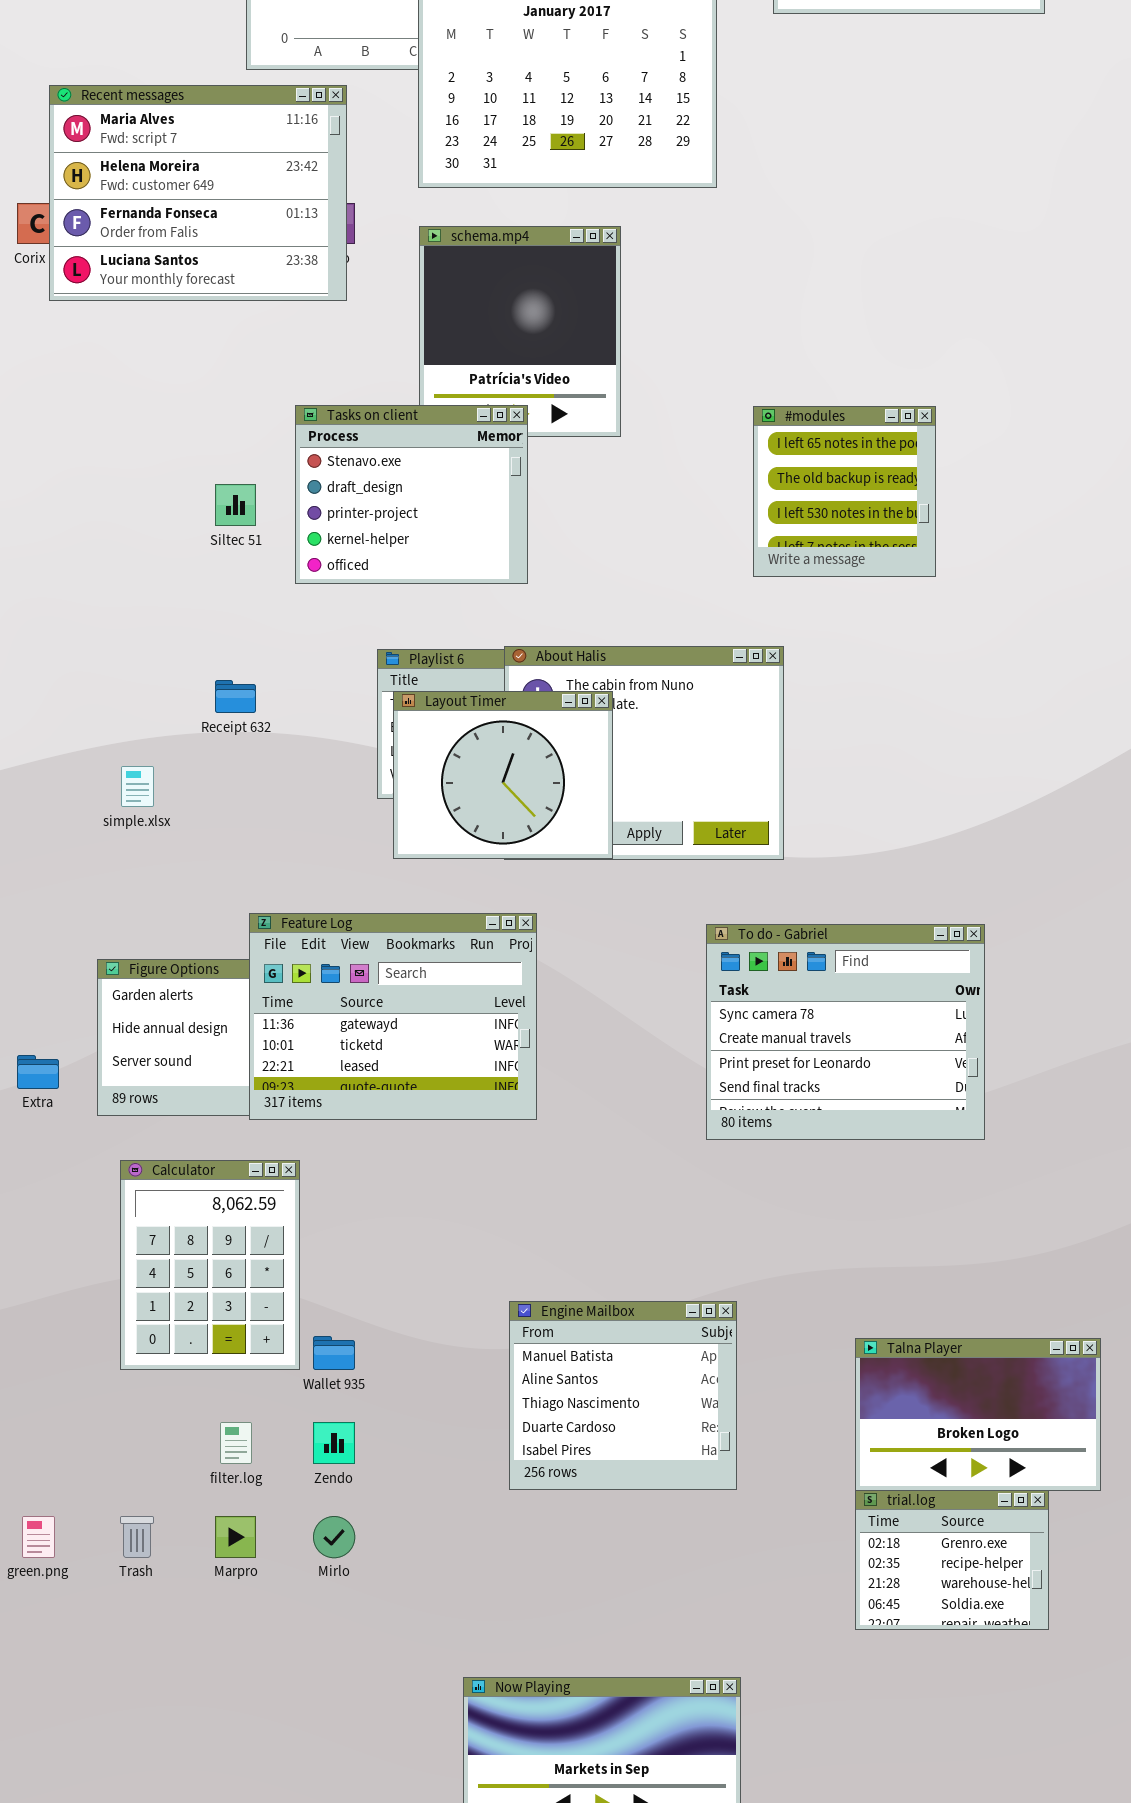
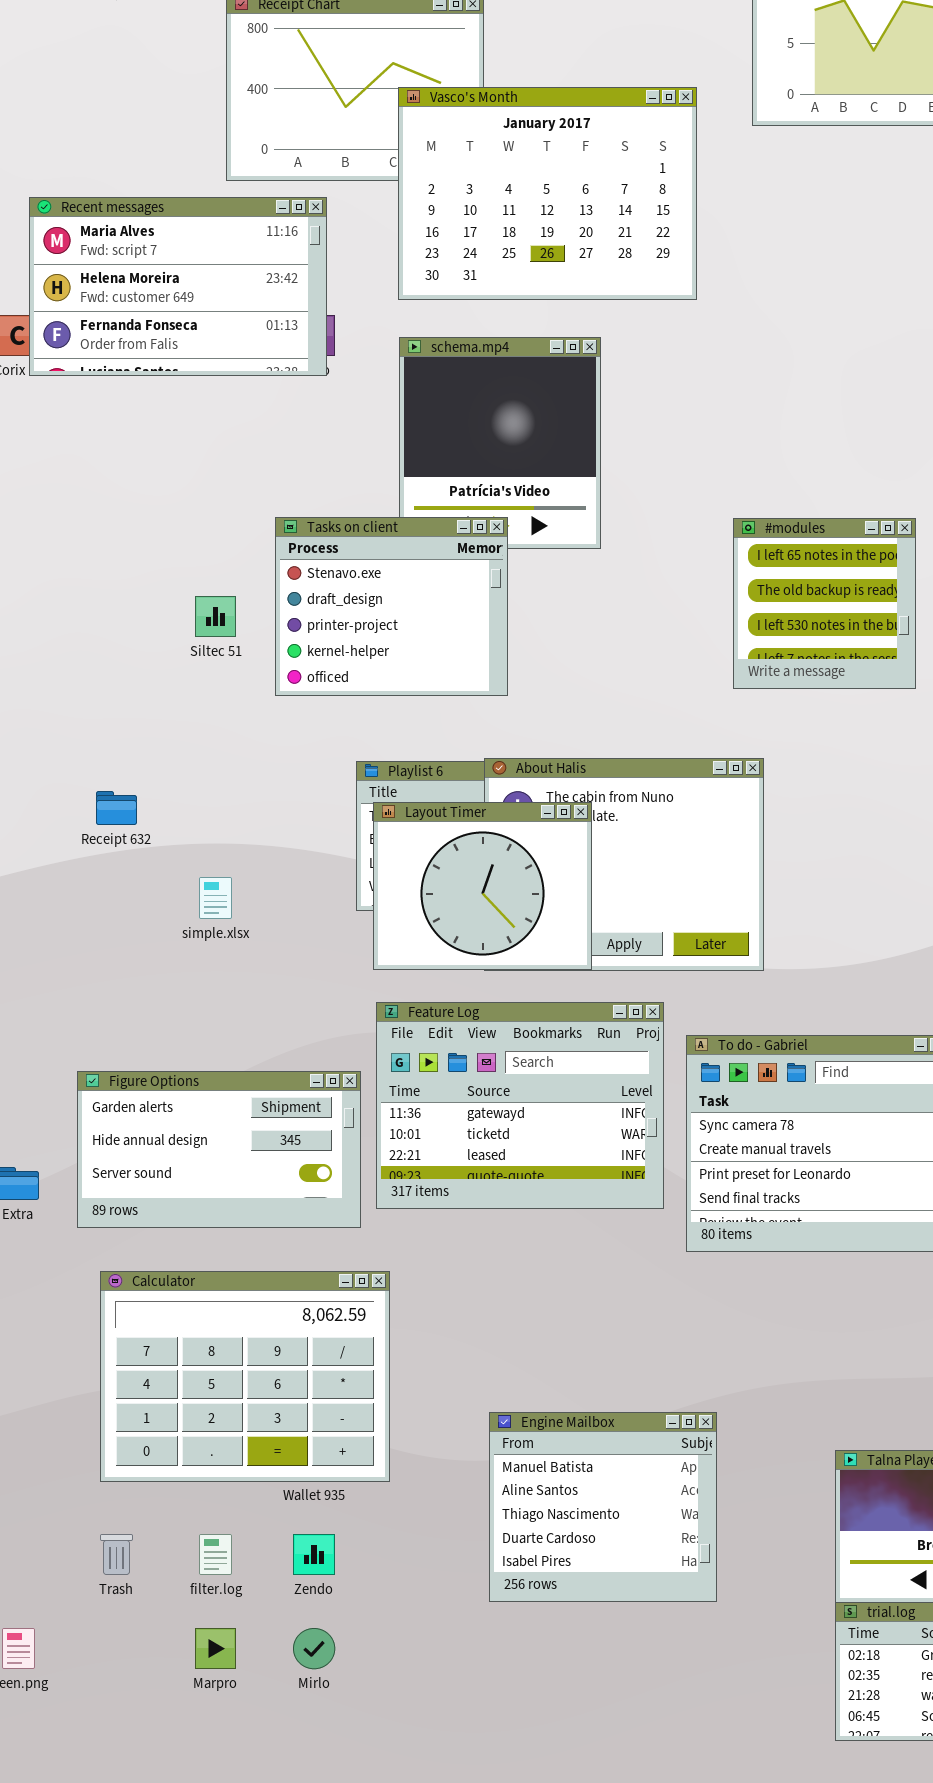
Recent messages: [49,85,347,301] -> [29,197,327,376], resized
Receipt 632: [215,680,256,713] -> [96,791,137,825], moved
simple.xlsx: [121,766,154,807] -> [199,877,232,919], moved
Feature Log: [249,913,537,1120] -> [376,1002,664,1209], moved
Calculator: [120,1160,300,1370] -> [100,1271,390,1482], resized
Trash: [120,1516,154,1558] -> [100,1534,133,1575], moved

